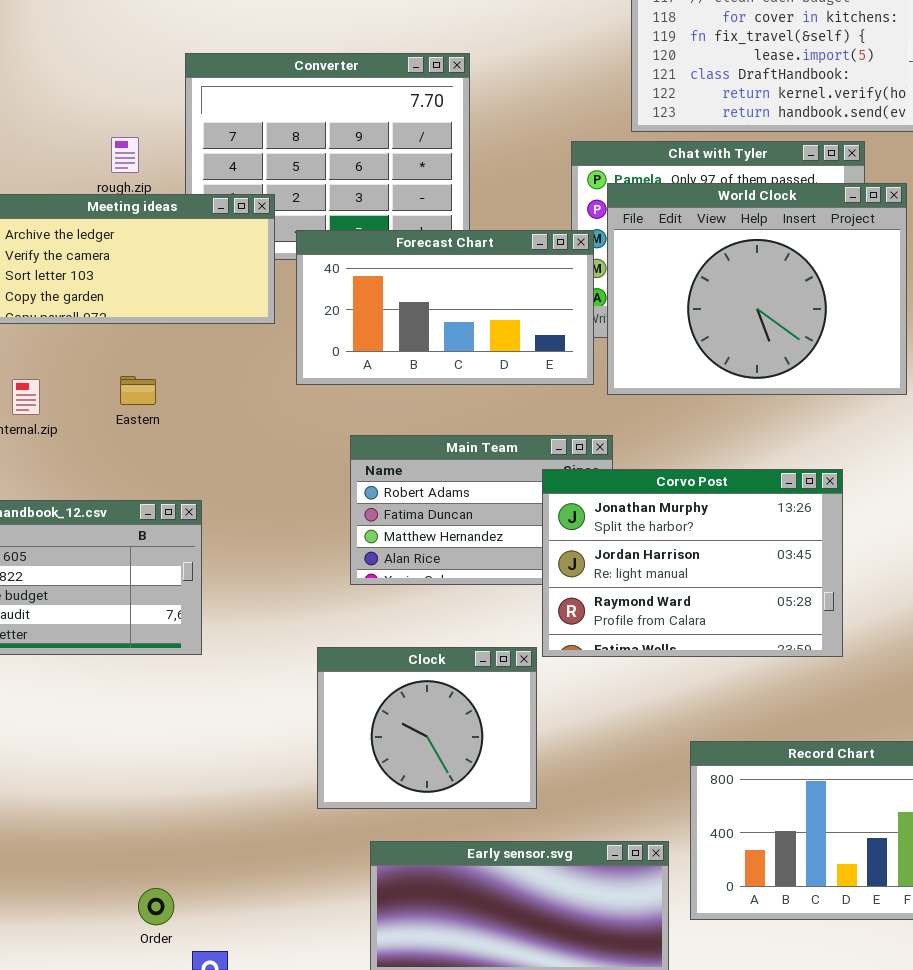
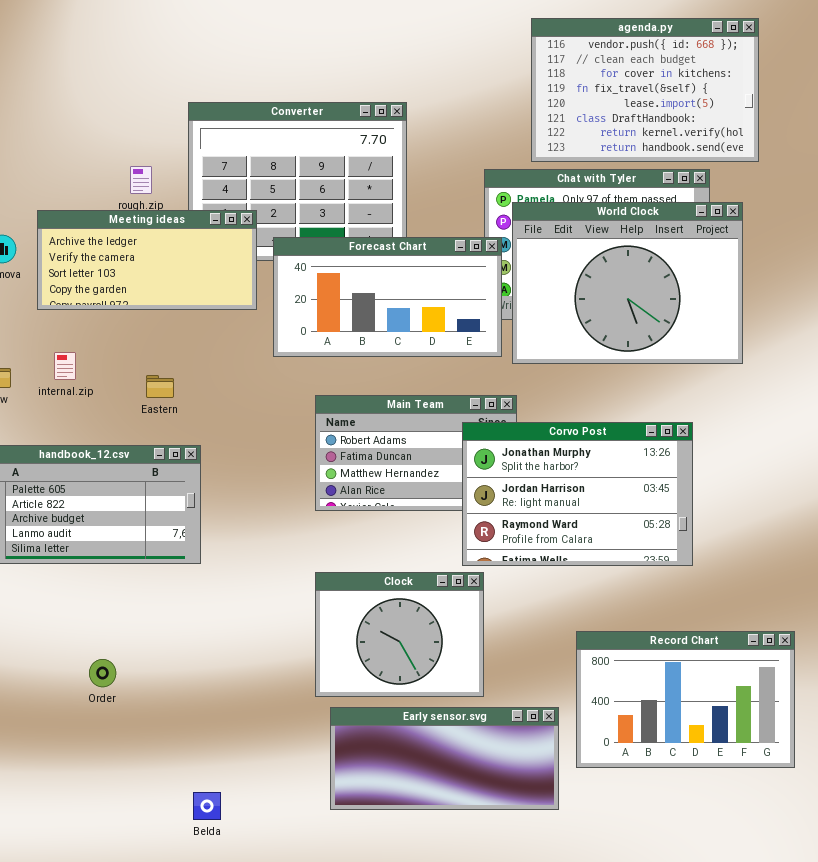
Eastern: [120,376,156,405] -> [146,375,174,398], moved
Clock: [317,647,537,809] -> [315,572,484,697], moved
Order: [138,888,174,925] -> [89,659,116,687], moved

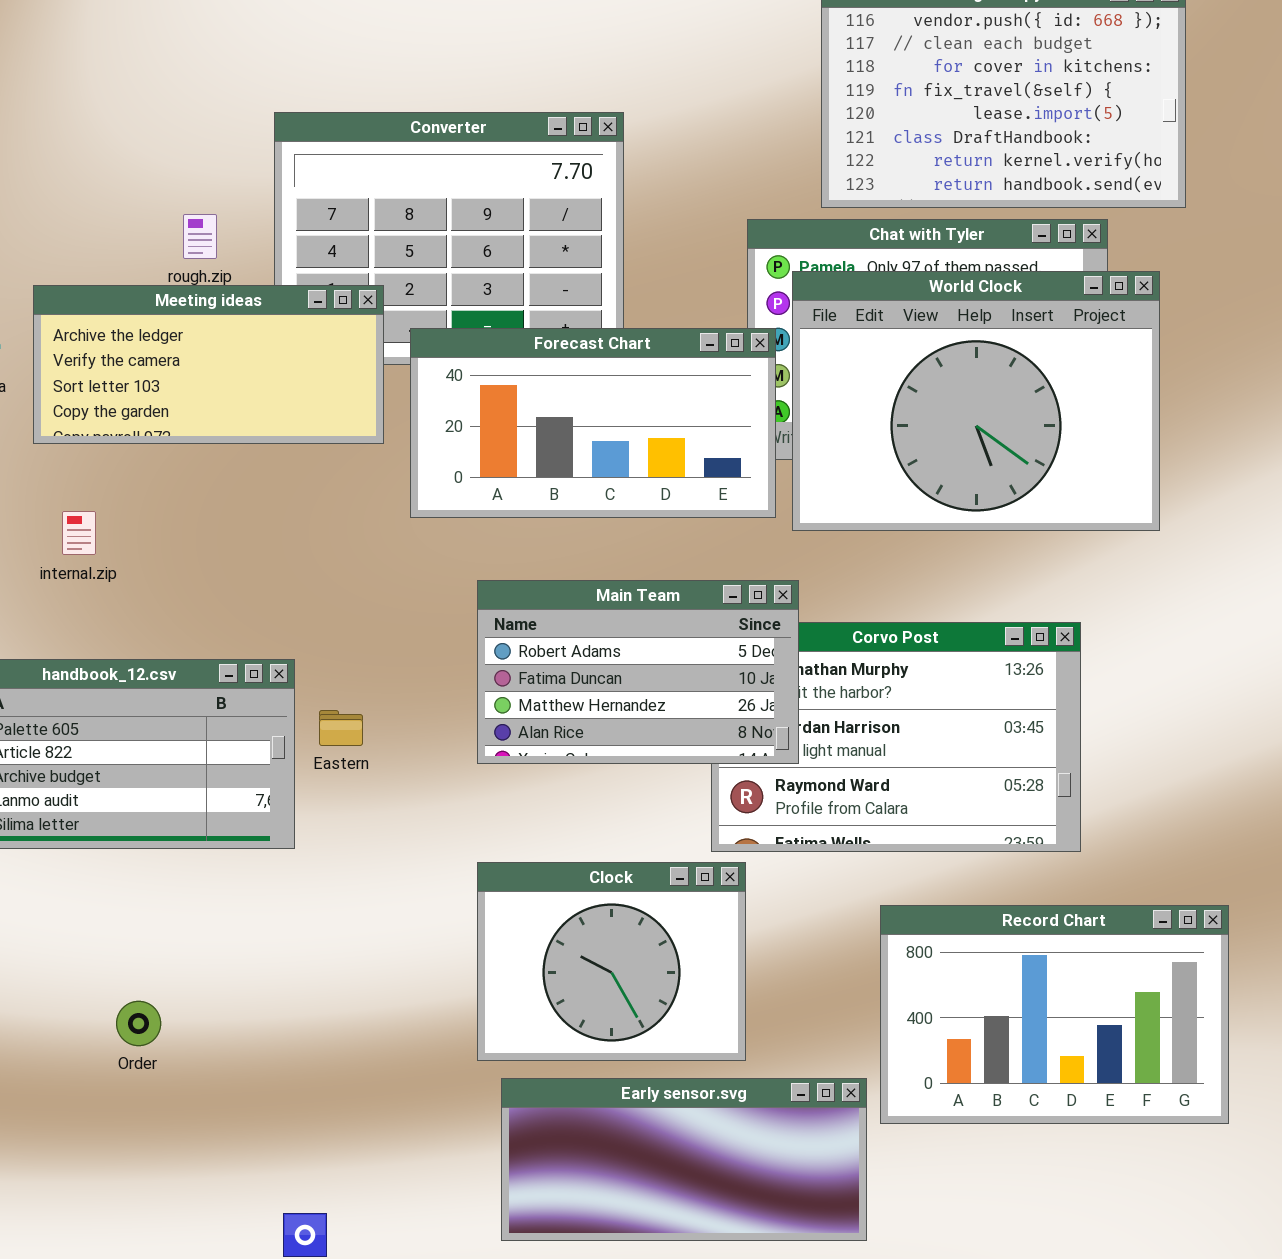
Eastern: [146,375,174,398] -> [319,710,363,746], moved
Main Team: [315,395,517,511] -> [477,580,799,764], raised
Record Chart: [576,631,795,768] -> [880,905,1229,1124], moved

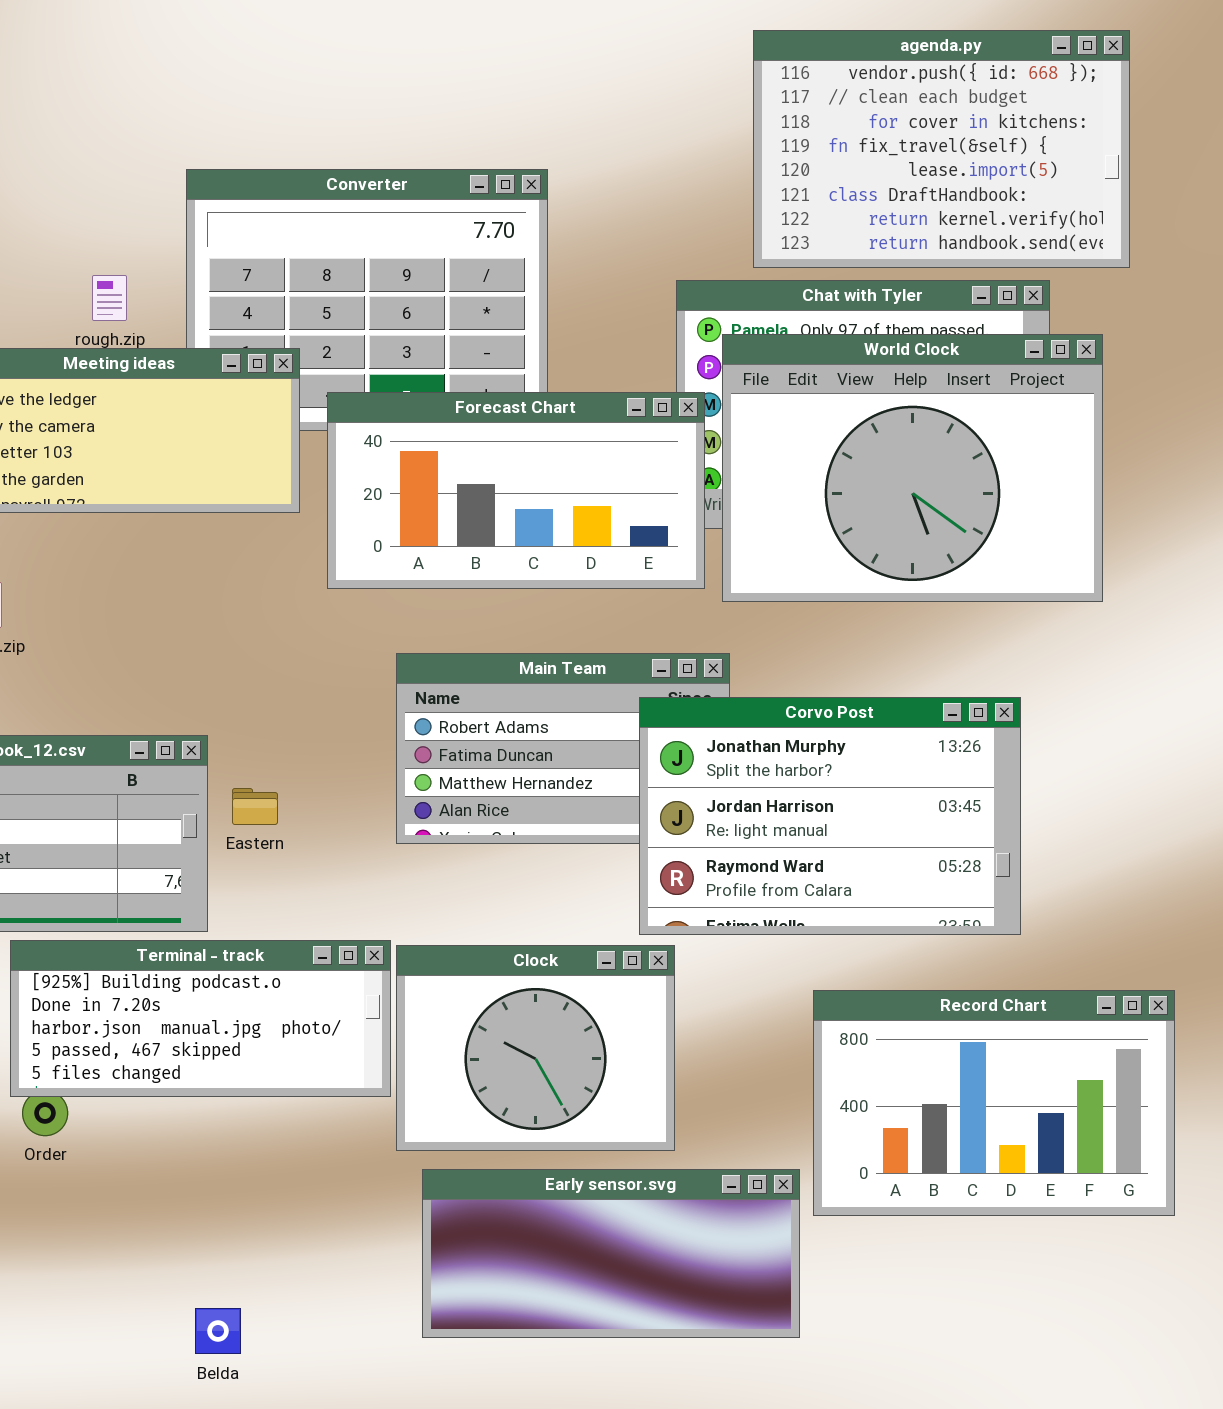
Corvo Post: [711,622,1081,852] -> [639,697,1021,935], raised
Terminal - track: none -> [10,940,391,1097], opened

